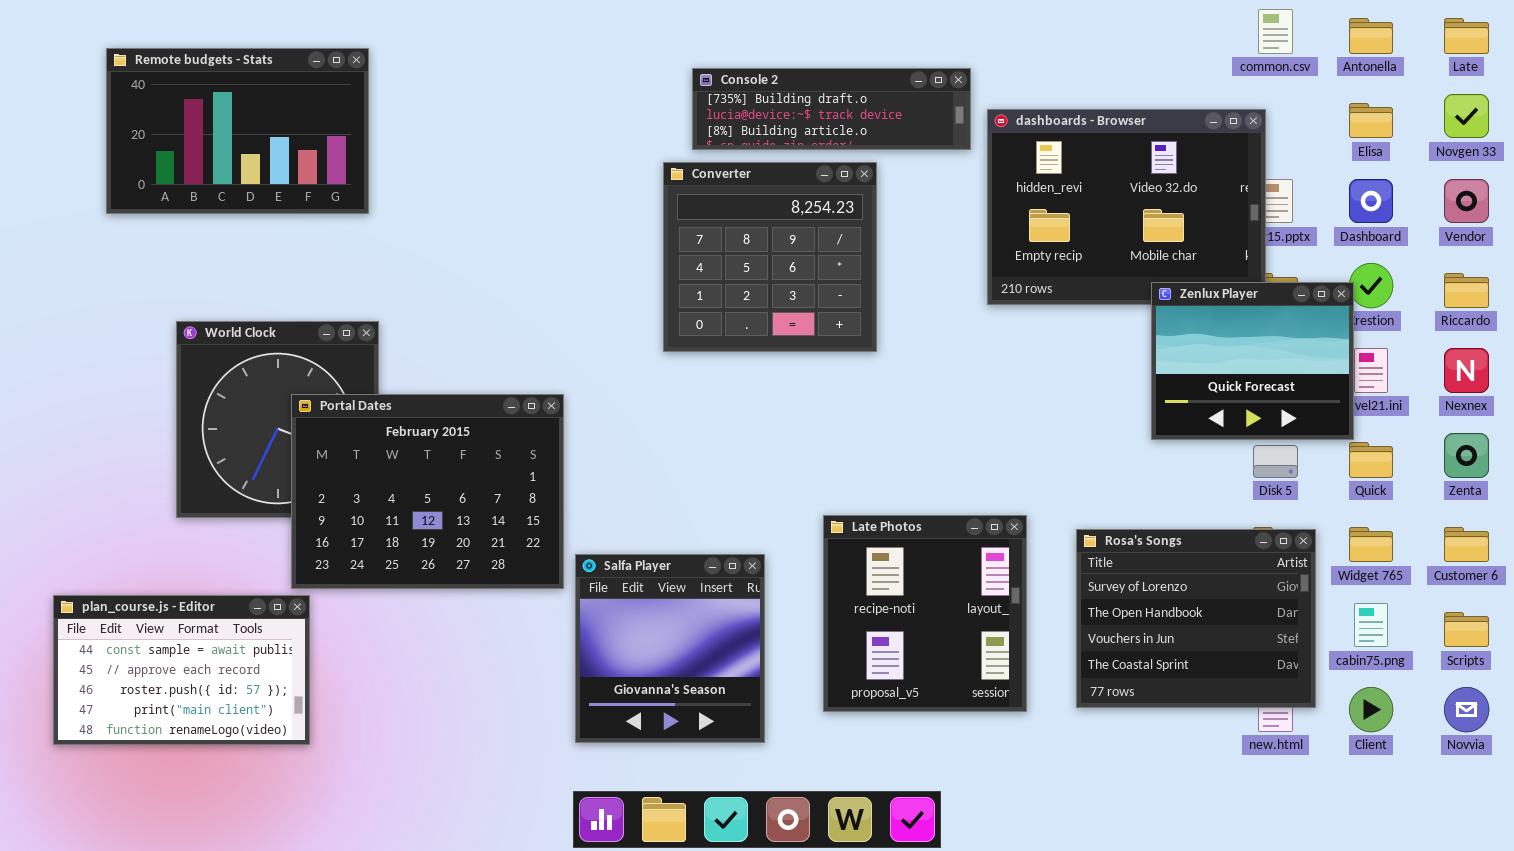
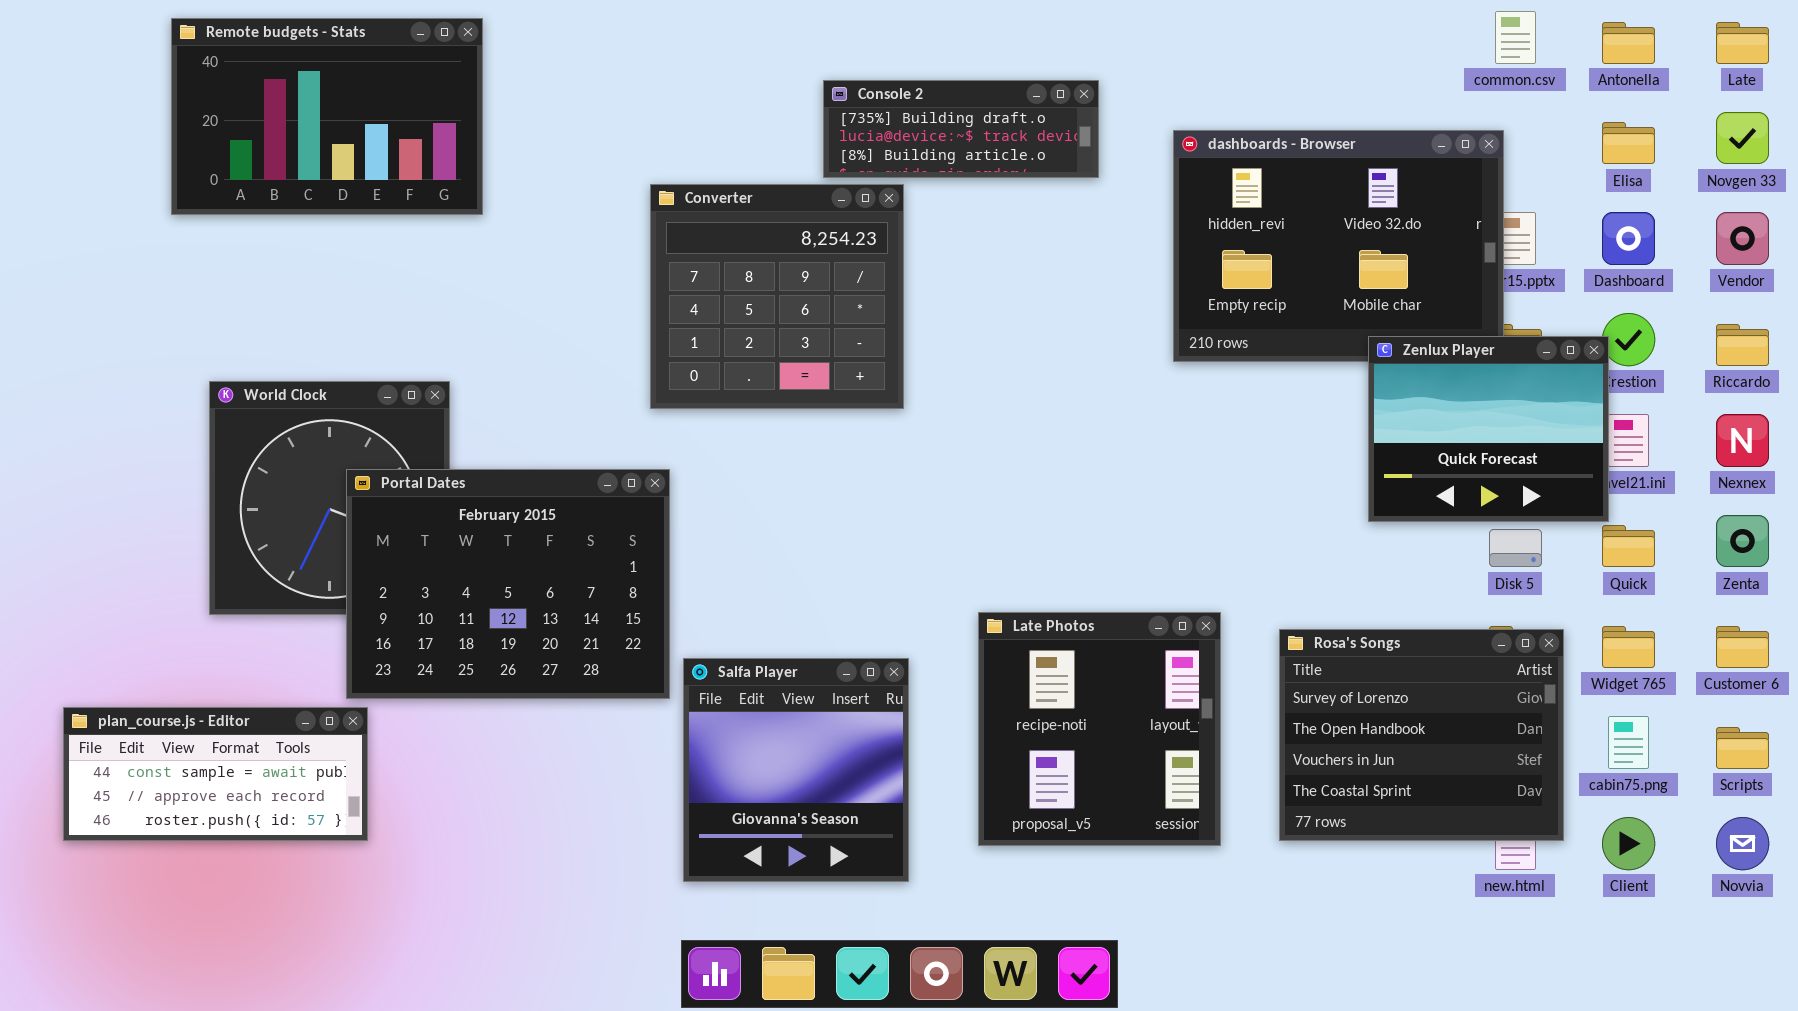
Remote budgets - Stats: [106,48,369,214] -> [171,18,483,215], moved
Console 2: [692,68,971,150] -> [823,80,1099,178], resized
Converter: [663,162,877,352] -> [650,184,904,409], moved
plan_course.js - Editor: [53,595,310,745] -> [63,707,368,841], resized

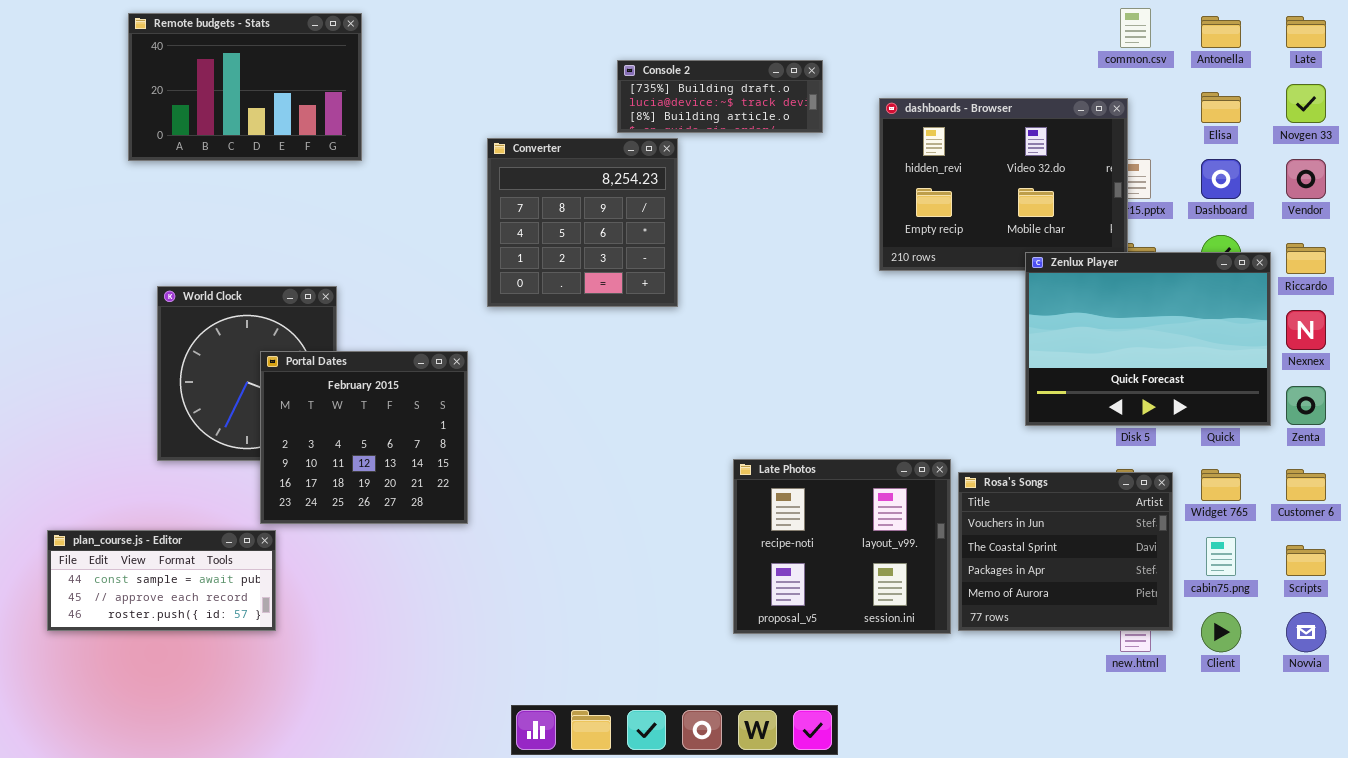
Zenlux Player: [1368,336,1609,522] -> [1025,252,1271,426], resized
Portal Dates: [346,469,670,699] -> [260,351,468,524], resized
Late Photos: [978,612,1221,846] -> [733,459,951,634], resized
Rosa's Songs: [1279,629,1564,841] -> [958,472,1173,631], scrolled down 2 rows
Salfa Player: [683,658,909,882] -> none, closed

